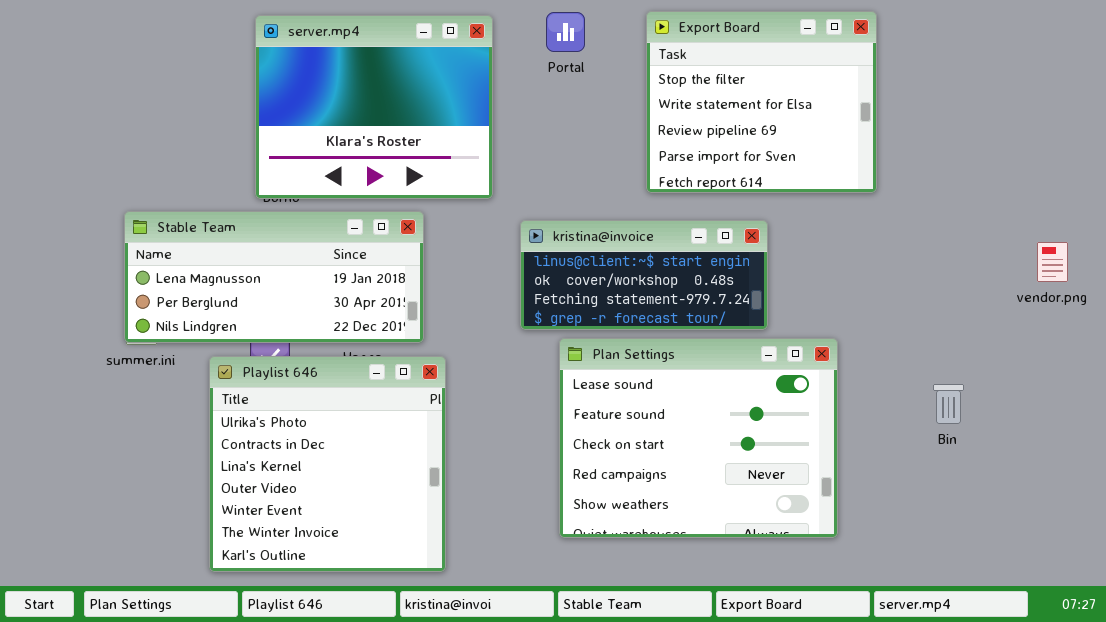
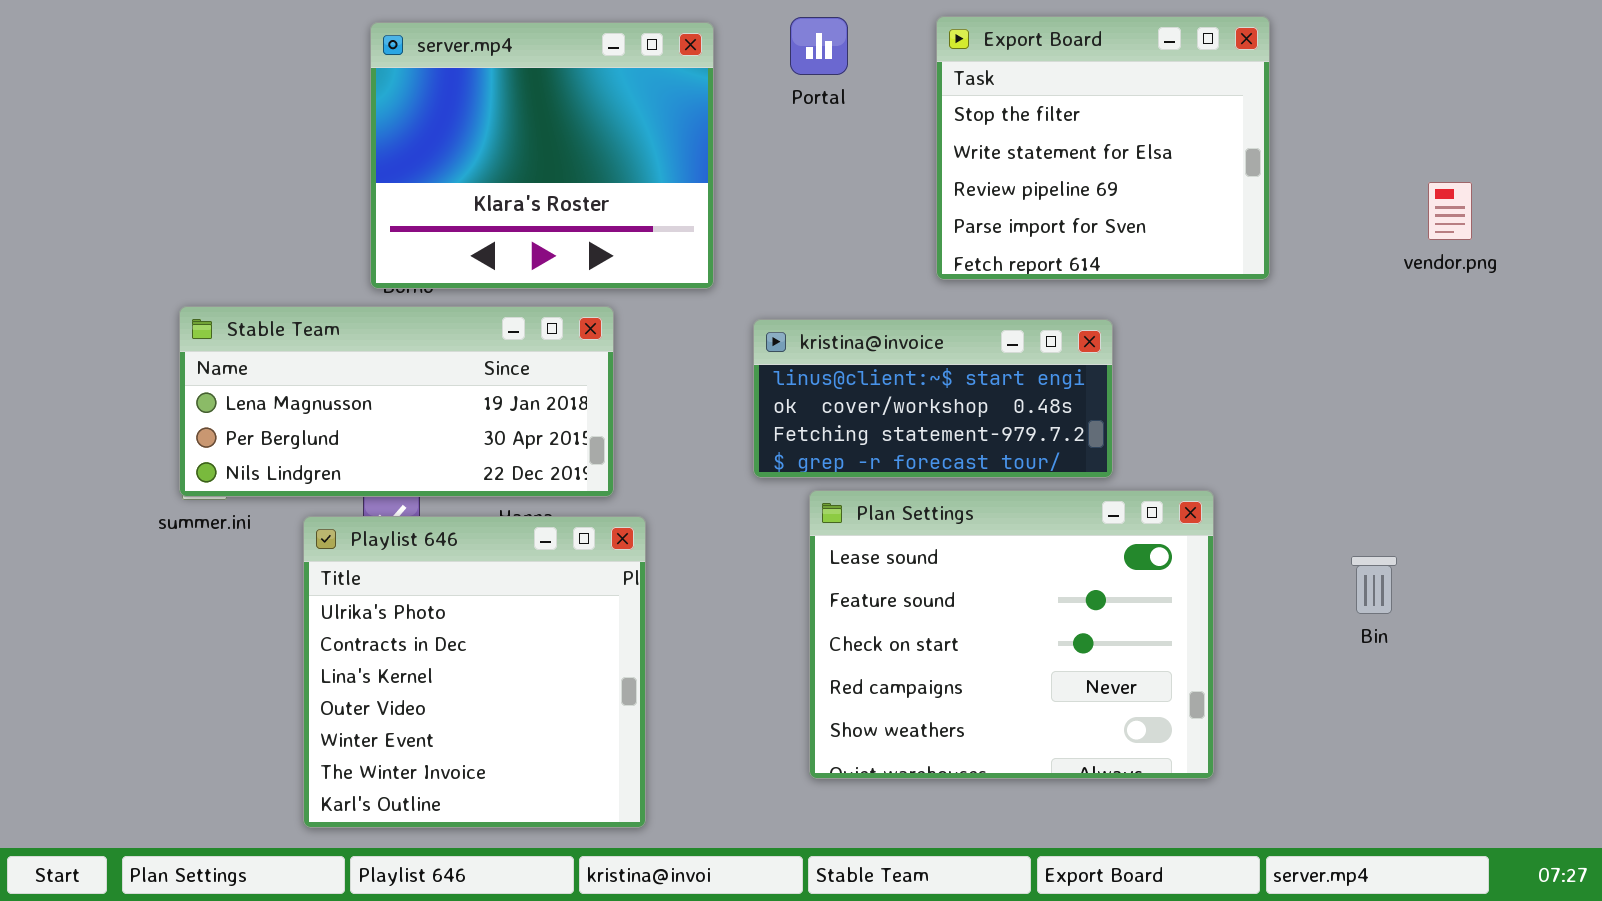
vendor.png: [1037,242,1068,282] -> [1428,182,1472,240], moved

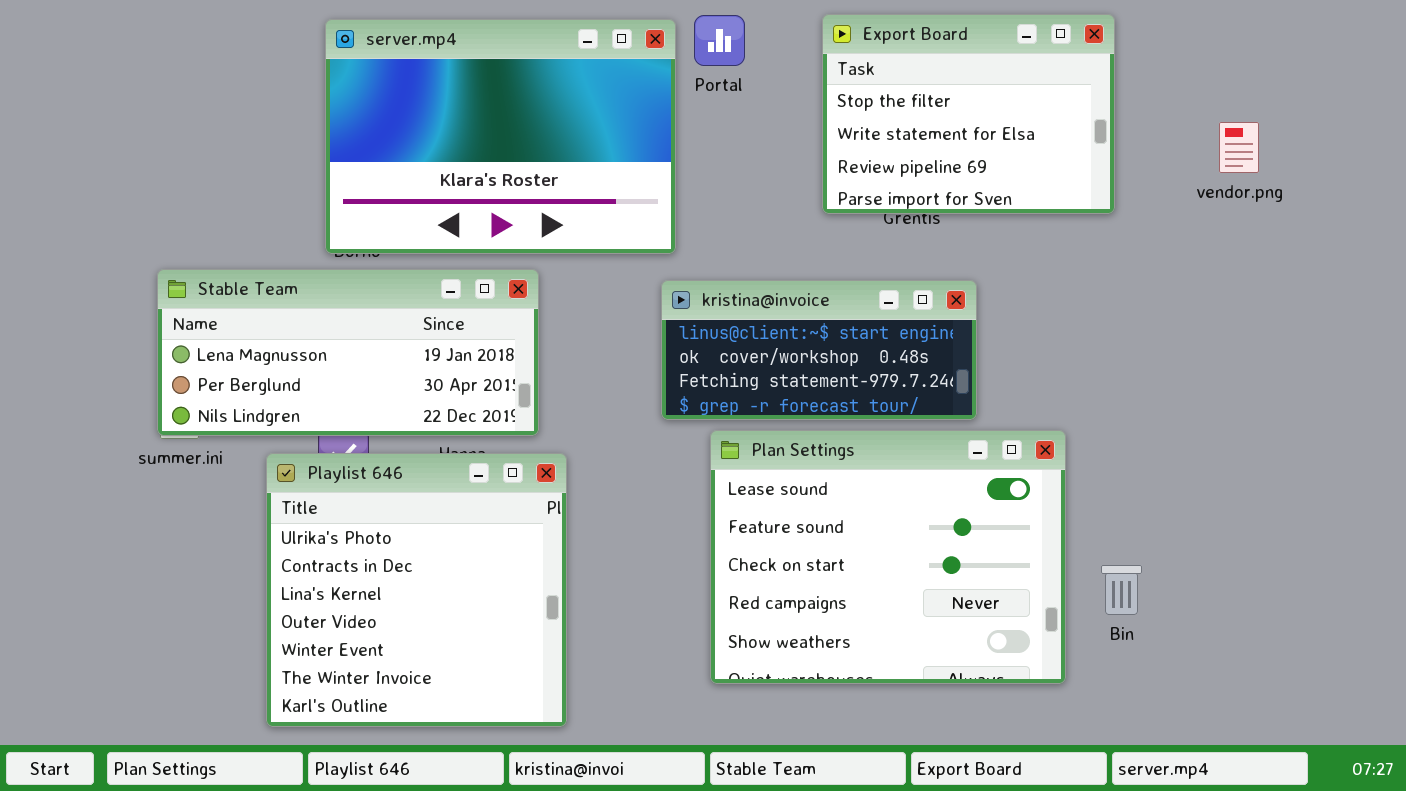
Export Board: [936,16,1270,280] -> [822,14,1115,214], resized
server.mp4: [370,22,714,289] -> [325,19,676,254], resized
vendor.png: [1428,182,1472,240] -> [1219,122,1259,173], moved
Bin: [1351,556,1397,614] -> [1101,565,1142,615], moved

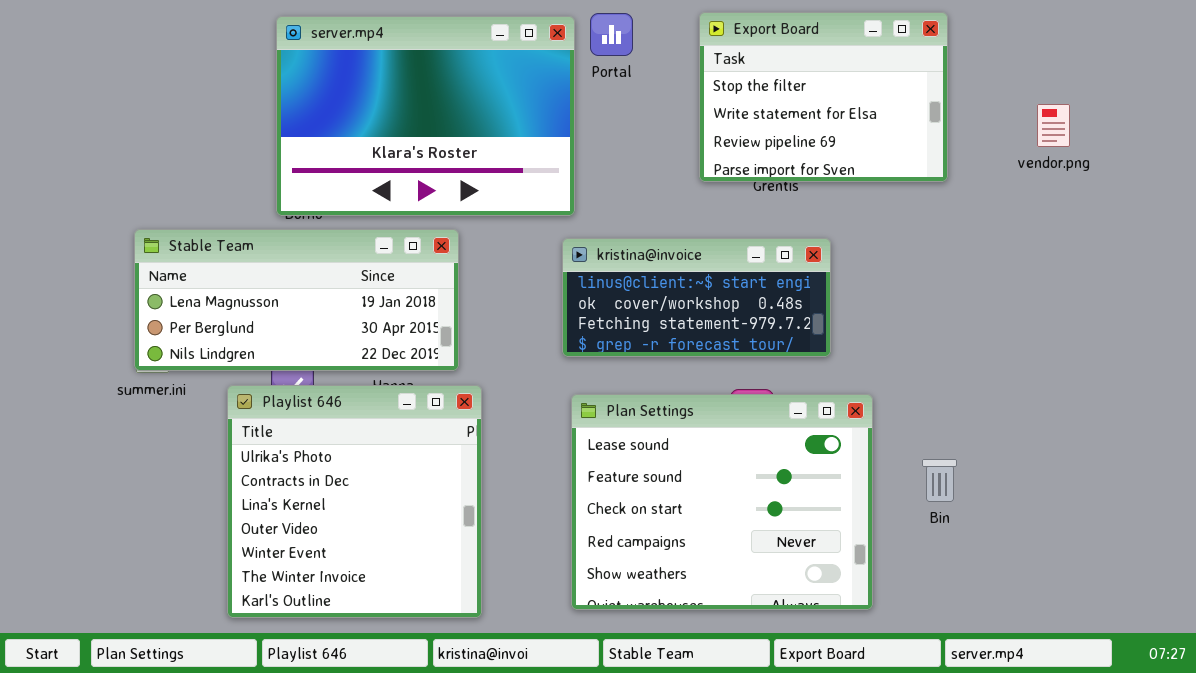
Plan Settings: [710,430,1066,684] -> [571,394,873,610], moved
Bin: [1101,565,1142,615] -> [922,459,957,502], moved

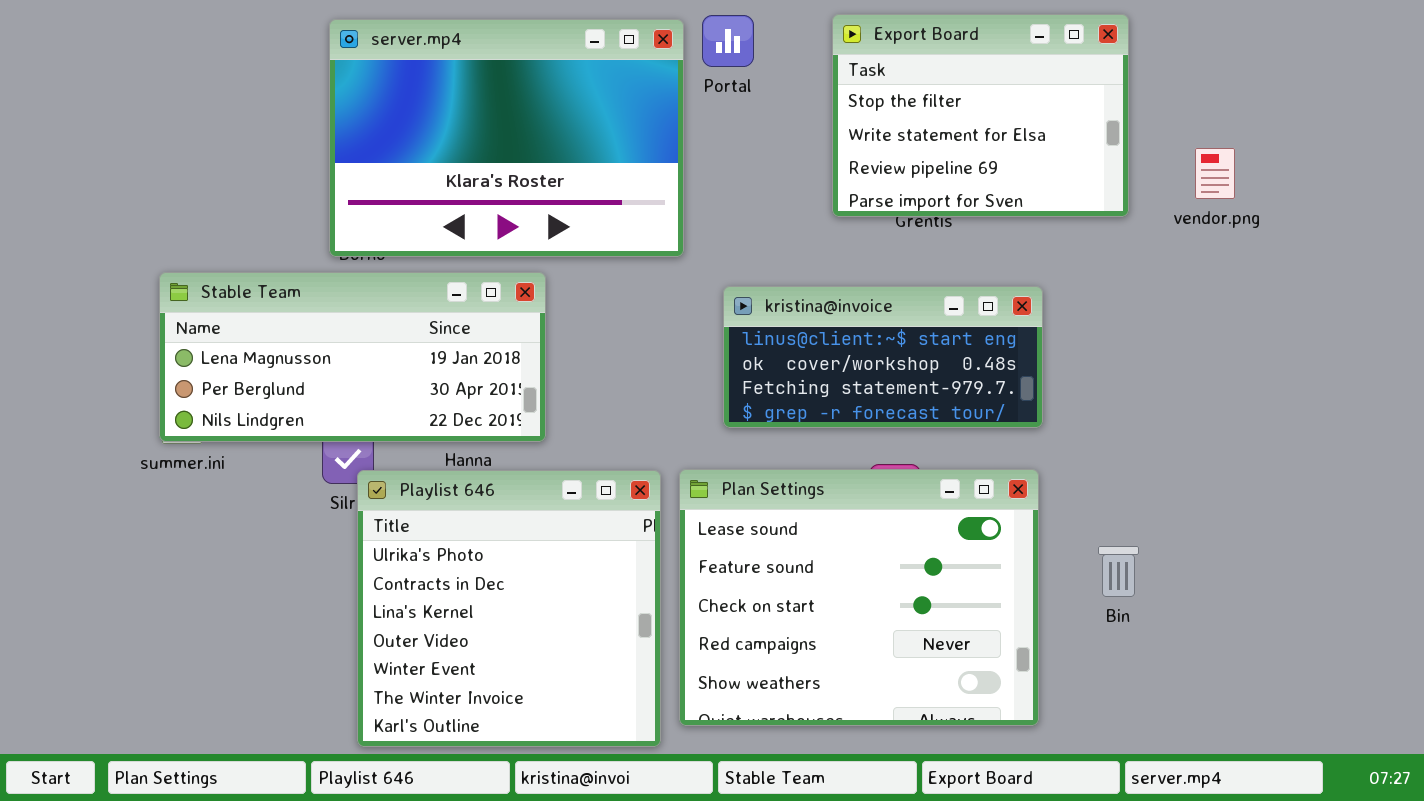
vendor.png: [1037,104,1070,147] -> [1195,148,1235,199], moved
kristina@invoice: [562,238,831,357] -> [723,286,1043,428], moved
Playlist 646: [227,385,482,618] -> [357,470,661,747], moved

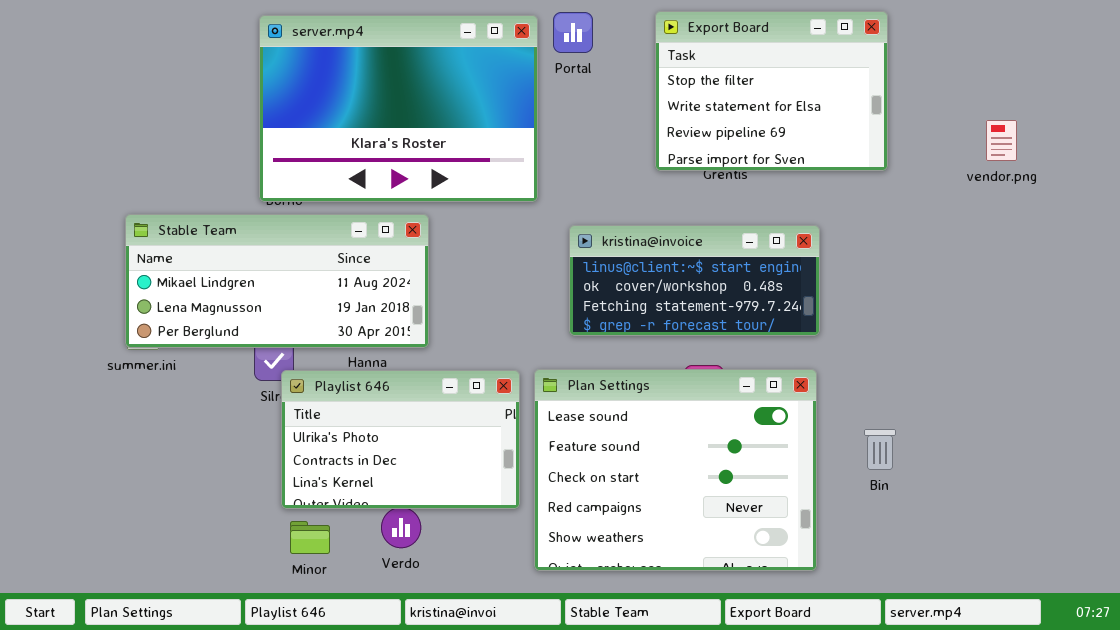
vendor.png: [1195,148,1235,199] -> [986,120,1017,161], moved
Stable Team: [159,272,546,442] -> [125,214,429,348], scrolled up 1 row
Playlist 646: [357,470,661,747] -> [281,370,520,509], resized

